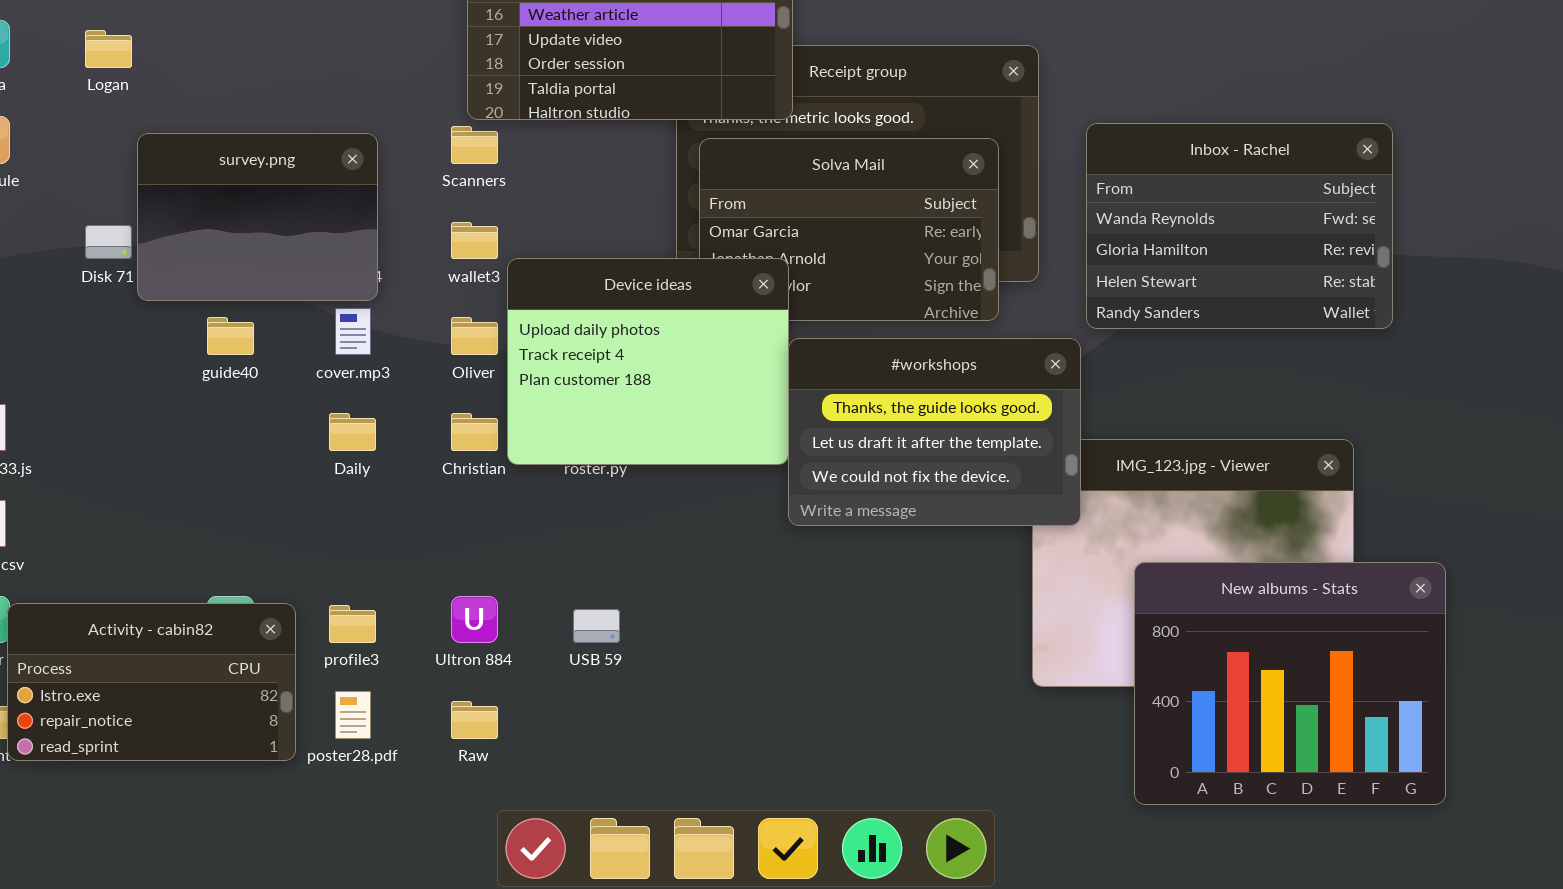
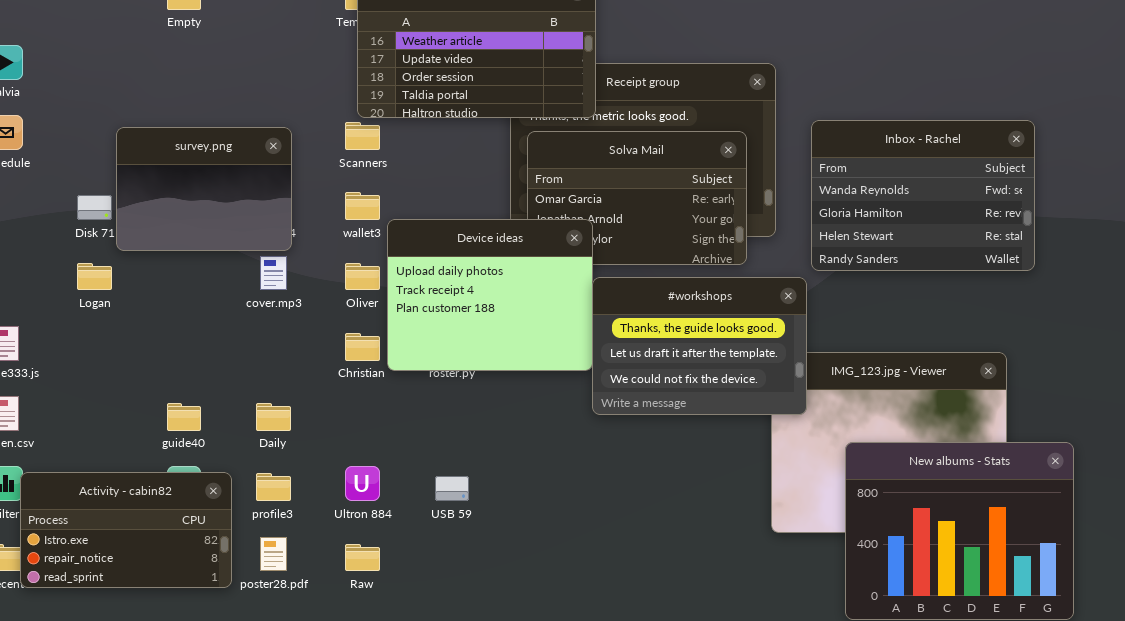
Logan: [85,30,132,68] -> [77,263,112,290], moved
guide40: [207,317,254,355] -> [167,403,201,431], moved
Daily: [329,413,376,451] -> [256,403,291,431], moved

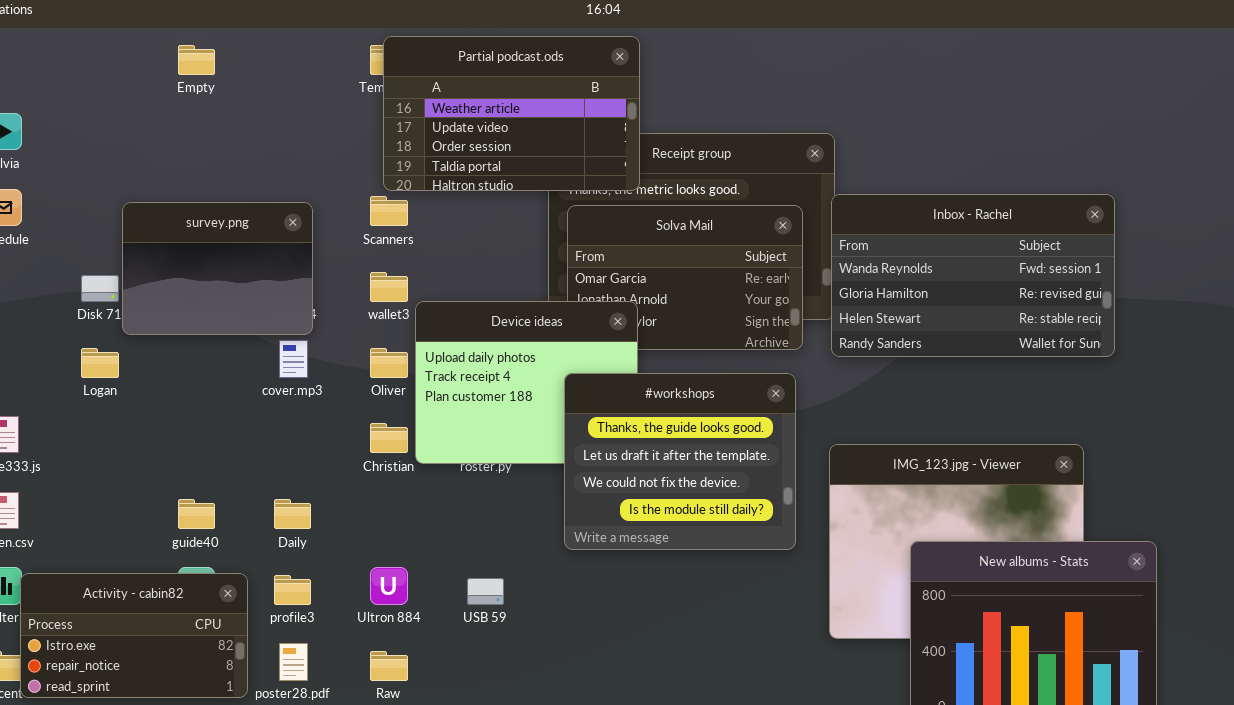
Inbox - Rachel: [811,120,1035,271] -> [831,194,1115,357], resized
#workshops: [592,277,807,415] -> [564,373,796,550], moved, resized

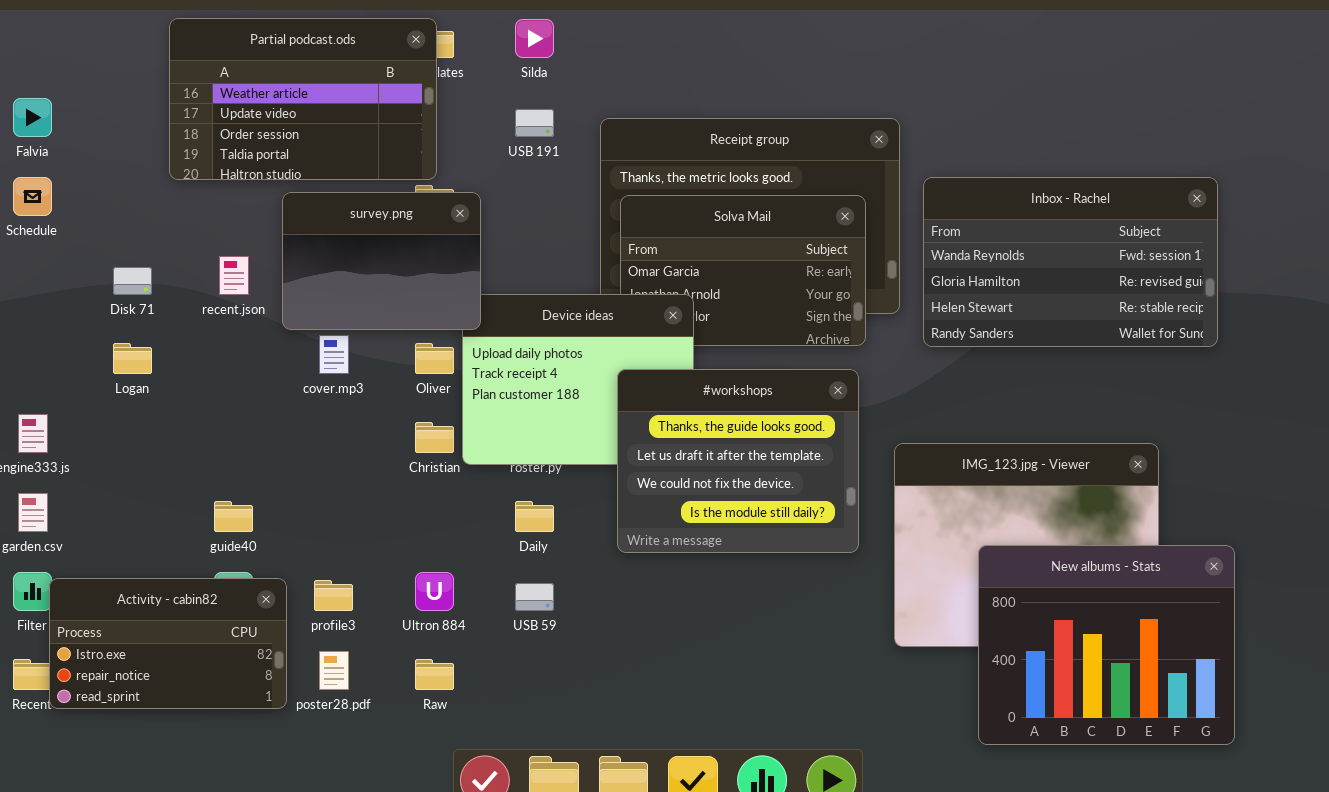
Partial podcast.ods: [383,36,640,191] -> [169,18,437,180], moved
Inbox - Rachel: [831,194,1115,357] -> [923,177,1218,347], moved
survey.png: [122,202,313,335] -> [282,192,481,330], moved
Daily: [274,499,311,529] -> [515,501,554,532], moved

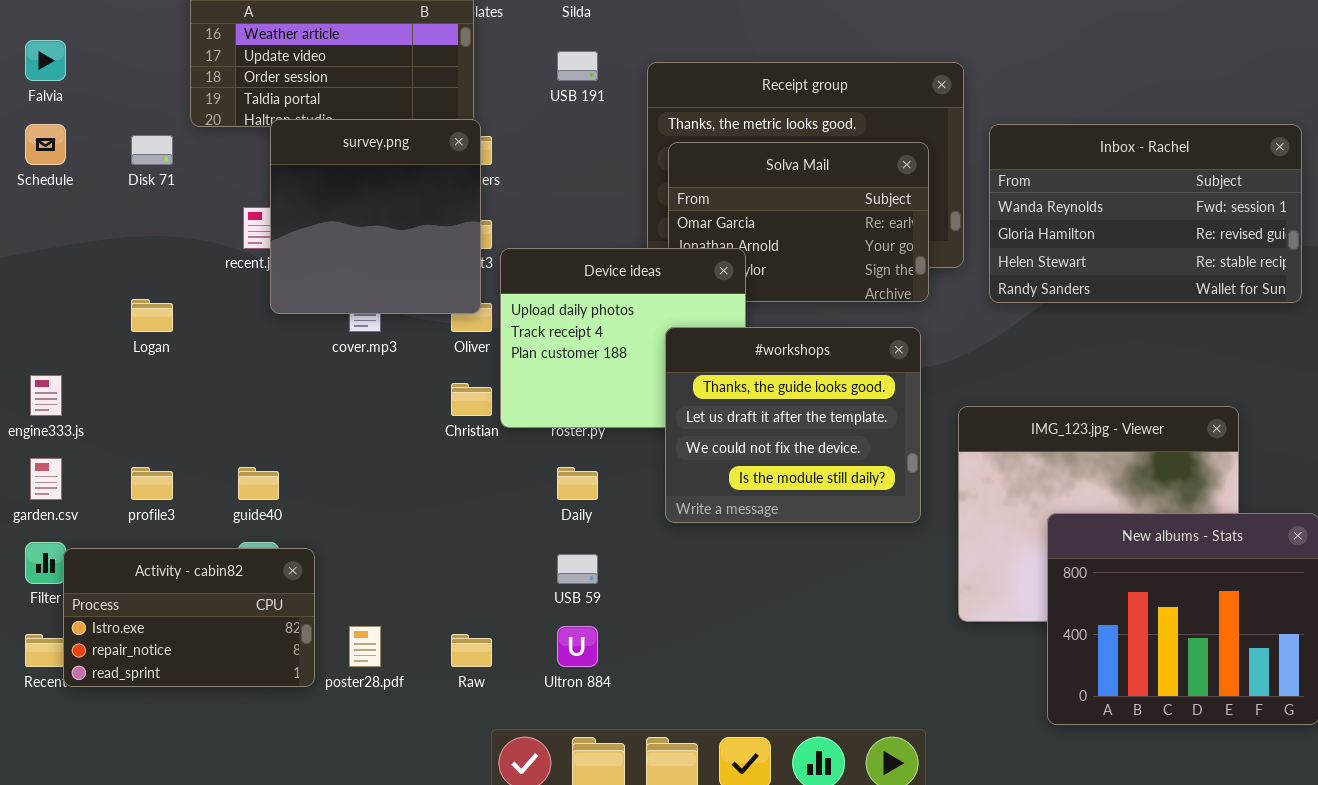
survey.png: [282,192,481,330] -> [270,119,481,314], moved, resized
Disk 71: [113,267,152,295] -> [131,135,173,165], moved
Ultron 884: [415,572,454,611] -> [557,626,598,667], moved
profile3: [314,580,353,611] -> [131,467,173,500], moved

